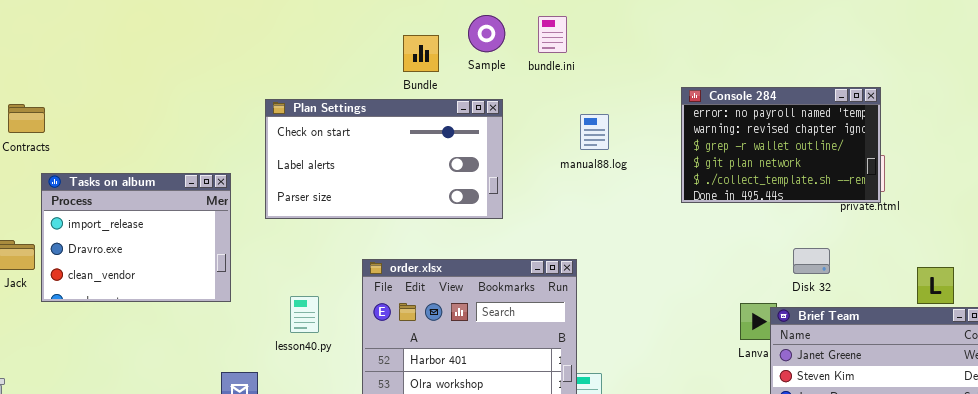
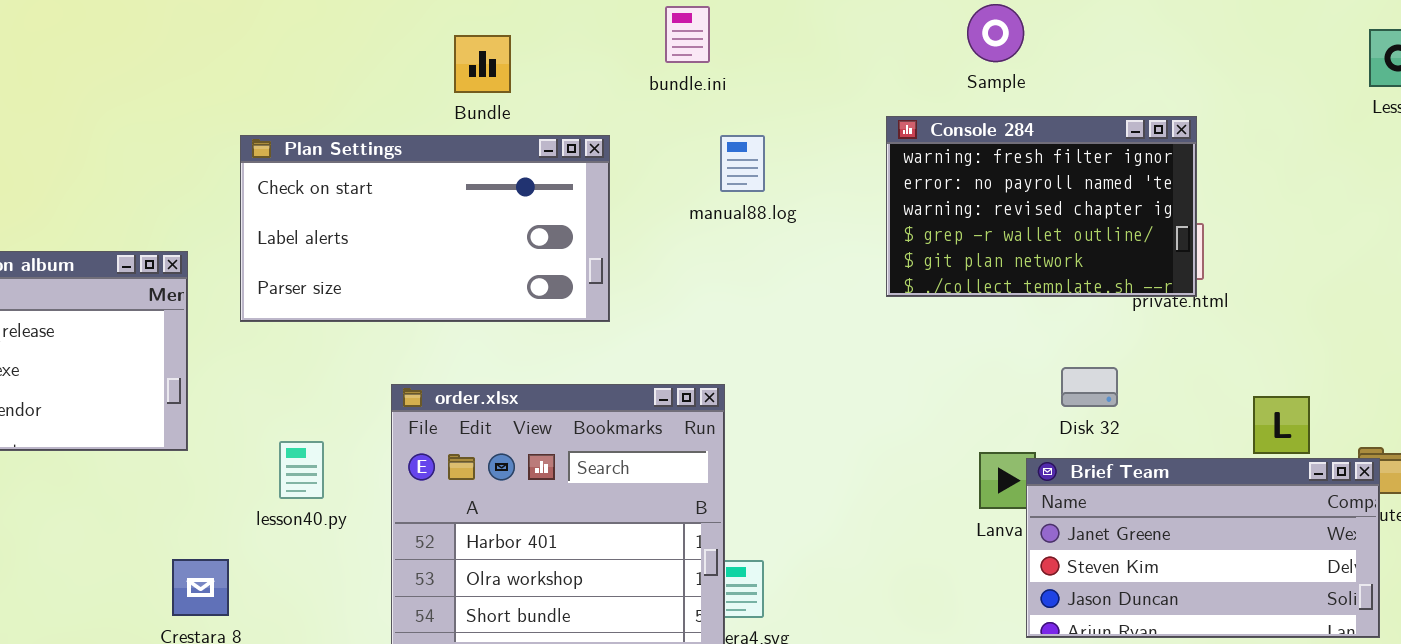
Sample: [468,15,505,52] -> [967,4,1024,62], moved
Console 284: [681,87,881,203] -> [886,116,1197,297], scrolled up 1 row
manual88.log: [580,114,609,150] -> [720,135,765,192], moved

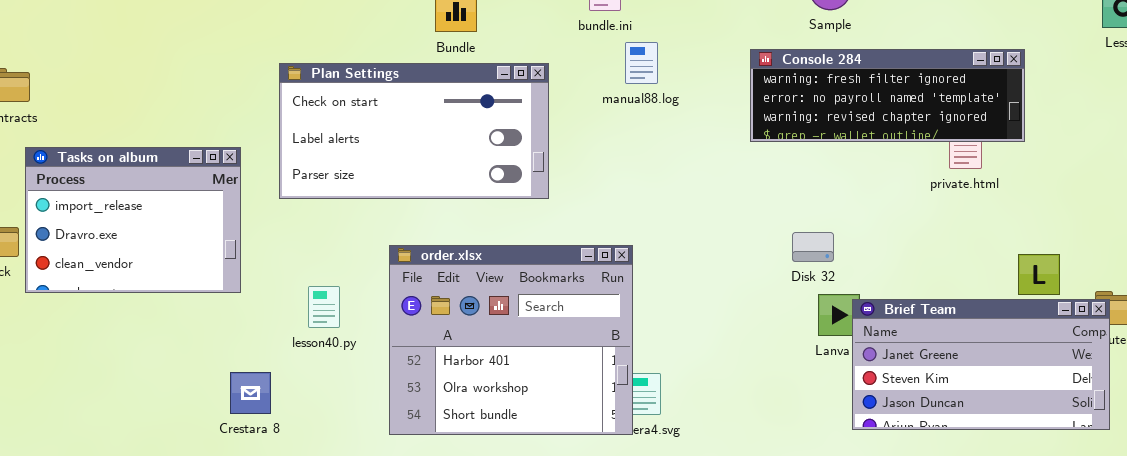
Console 284: [886,116,1197,297] -> [750,49,1025,142], resized
manual88.log: [720,135,765,192] -> [625,42,658,84], moved
Disk 32: [1061,367,1118,407] -> [792,232,834,262], moved

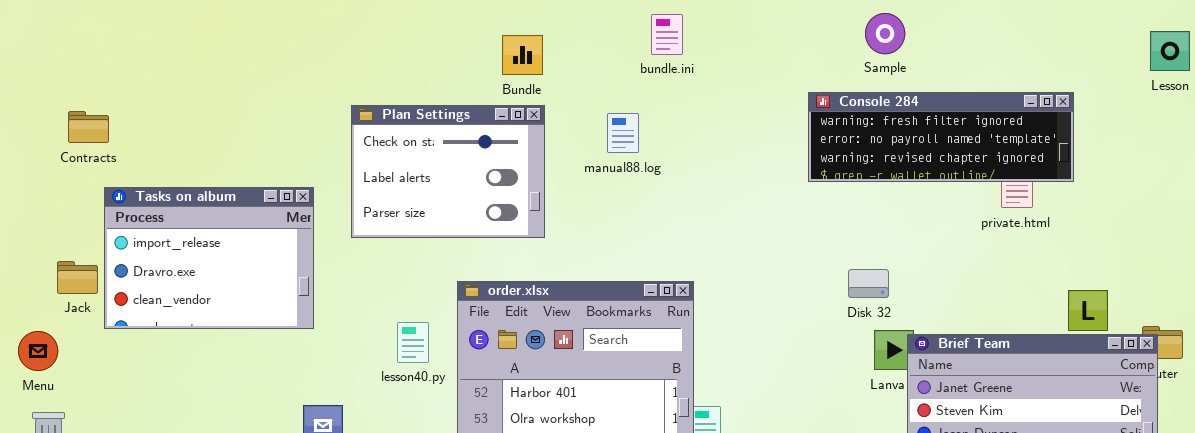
manual88.log: [625,42,658,84] -> [607,113,639,153], moved
Plan Settings: [279,63,549,199] -> [351,105,545,238], resized
lesson40.py: [308,286,340,328] -> [397,322,429,363], moved

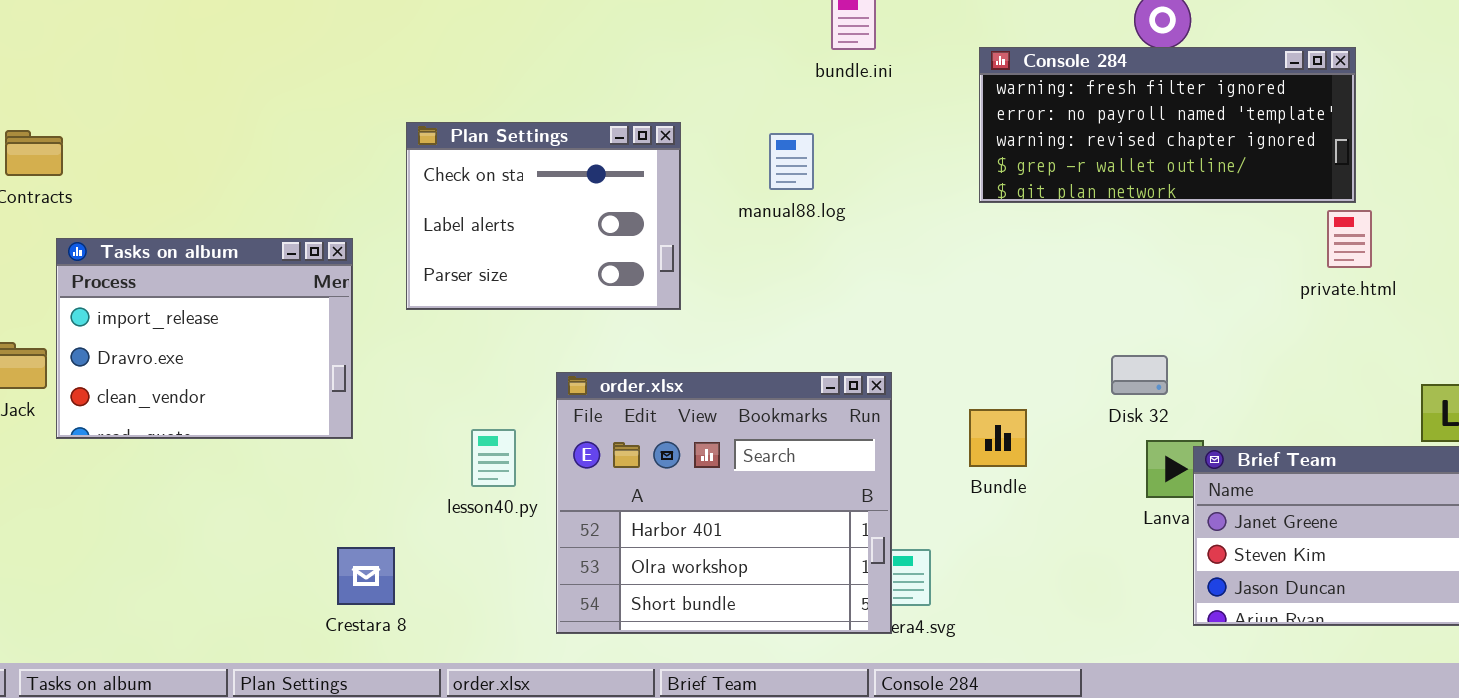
Bundle: [502,35,543,75] -> [969,409,1027,467], moved
Console 284: [808,92,1074,182] -> [979,47,1356,203], moved, resized

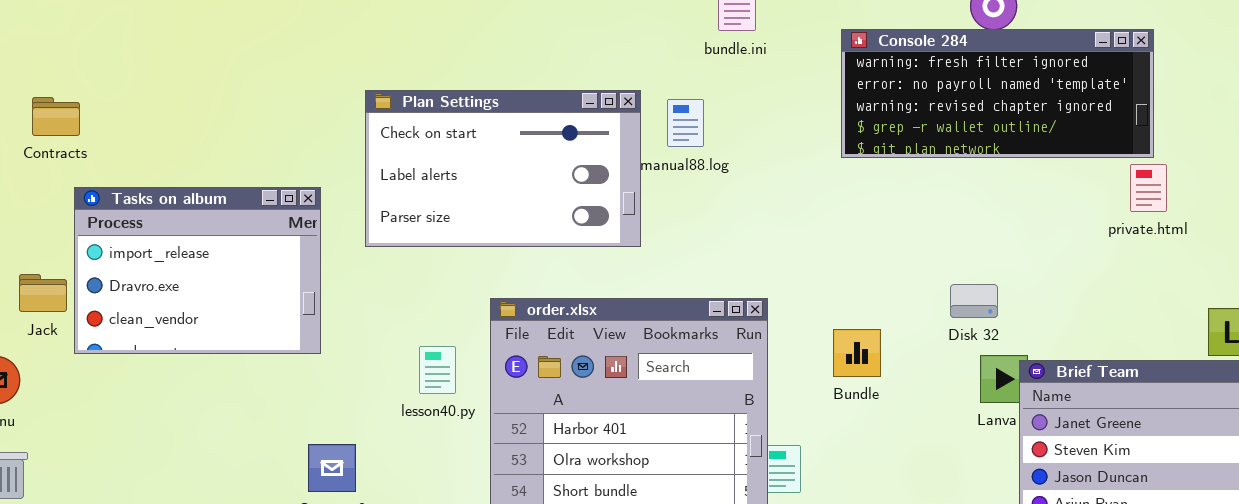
Plan Settings: [406,122,681,310] -> [365,90,641,247], resized

